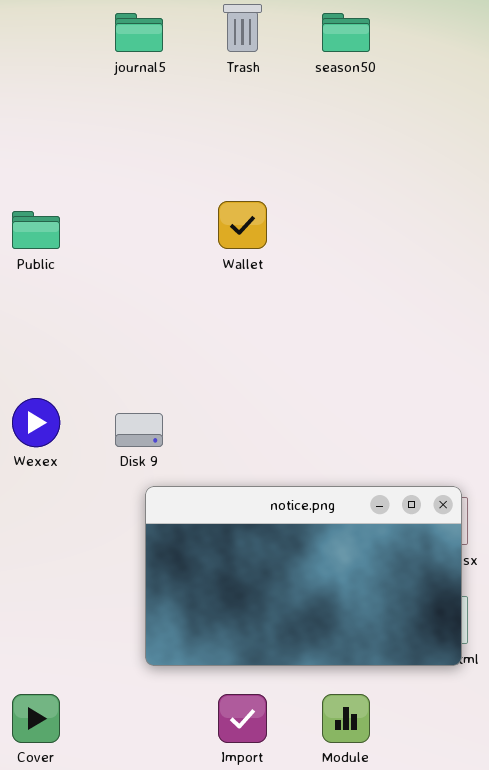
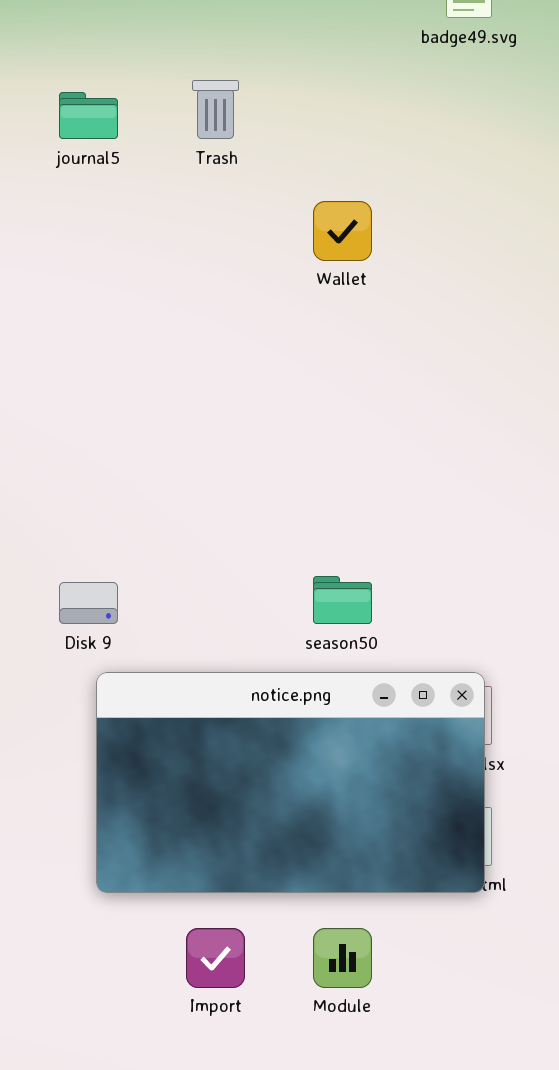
season50: [322,13,370,52] -> [313,576,372,624], moved
Wallet: [218,201,267,249] -> [313,201,372,261], moved

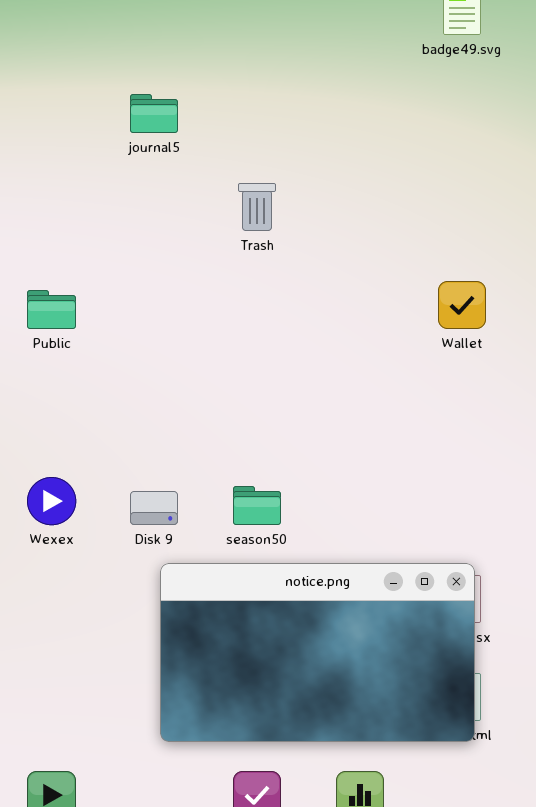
Trash: [192,80,239,139] -> [238,183,276,231], moved
Wallet: [313,201,372,261] -> [438,281,486,329], moved
season50: [313,576,372,624] -> [233,486,281,525], moved

